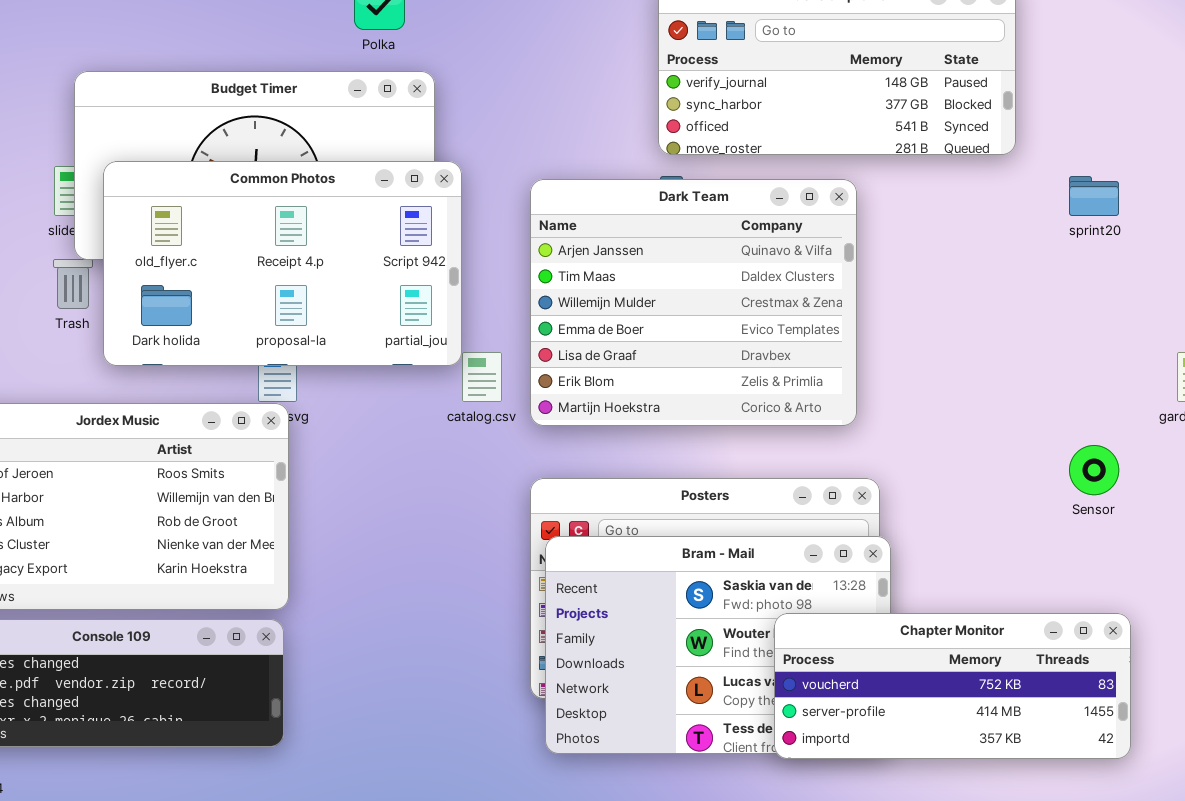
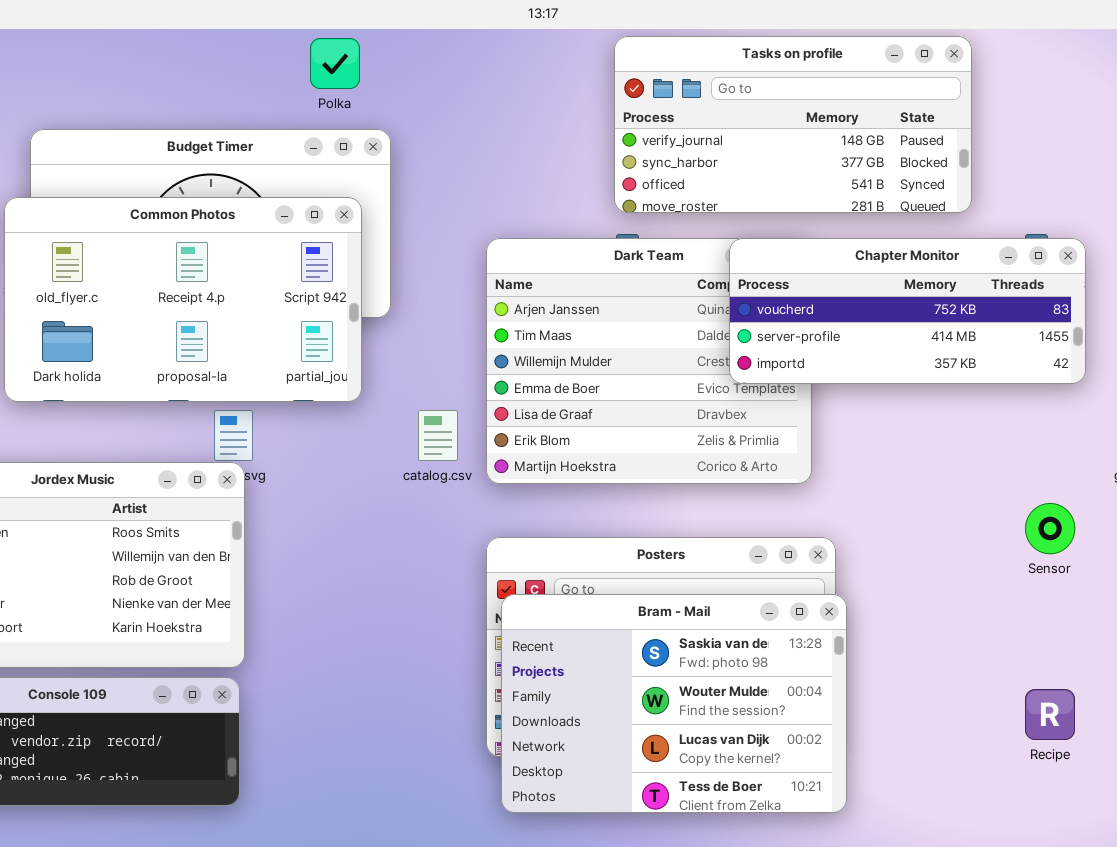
Common Photos: [103,161,462,366] -> [4,197,362,402], moved
Chapter Monitor: [774,613,1131,759] -> [729,238,1086,384], moved

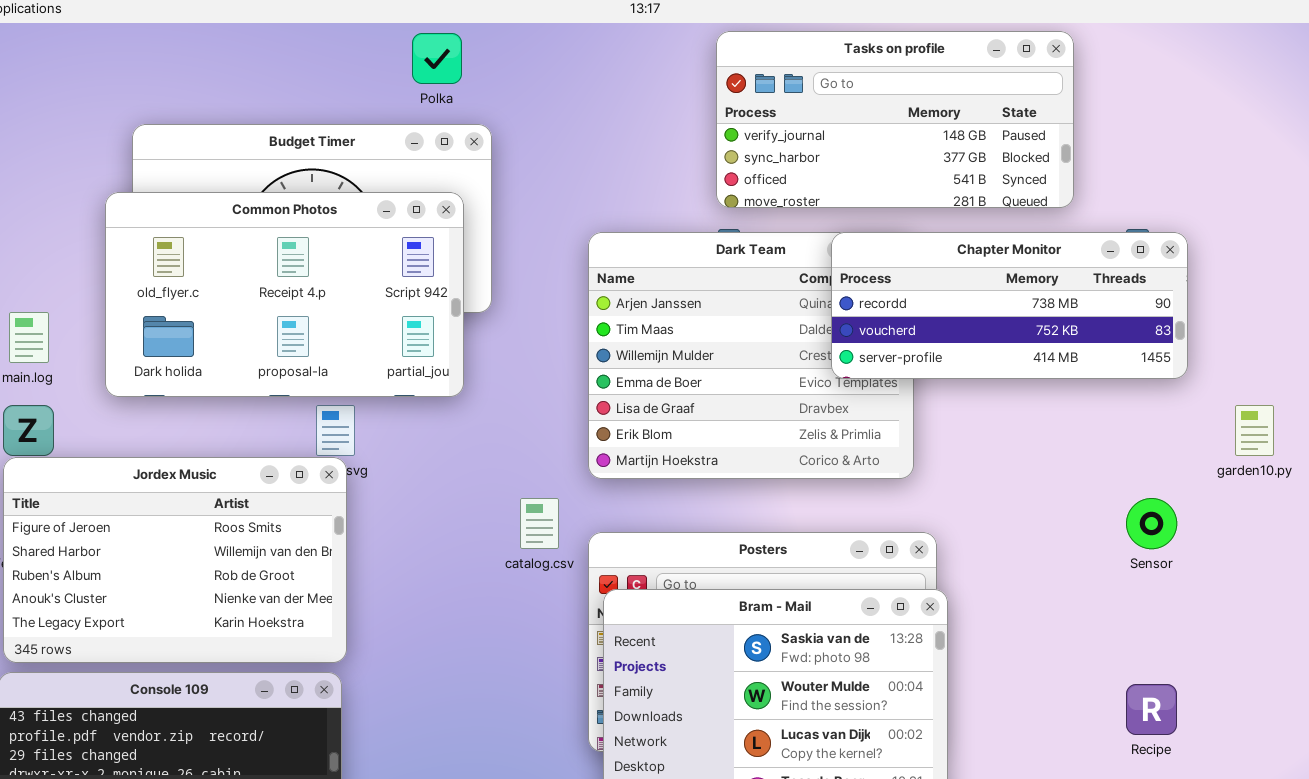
Chapter Monitor: [729,238,1086,384] -> [831,232,1188,379], scrolled up 1 row
catalog.csv: [418,410,458,461] -> [520,498,559,549], moved

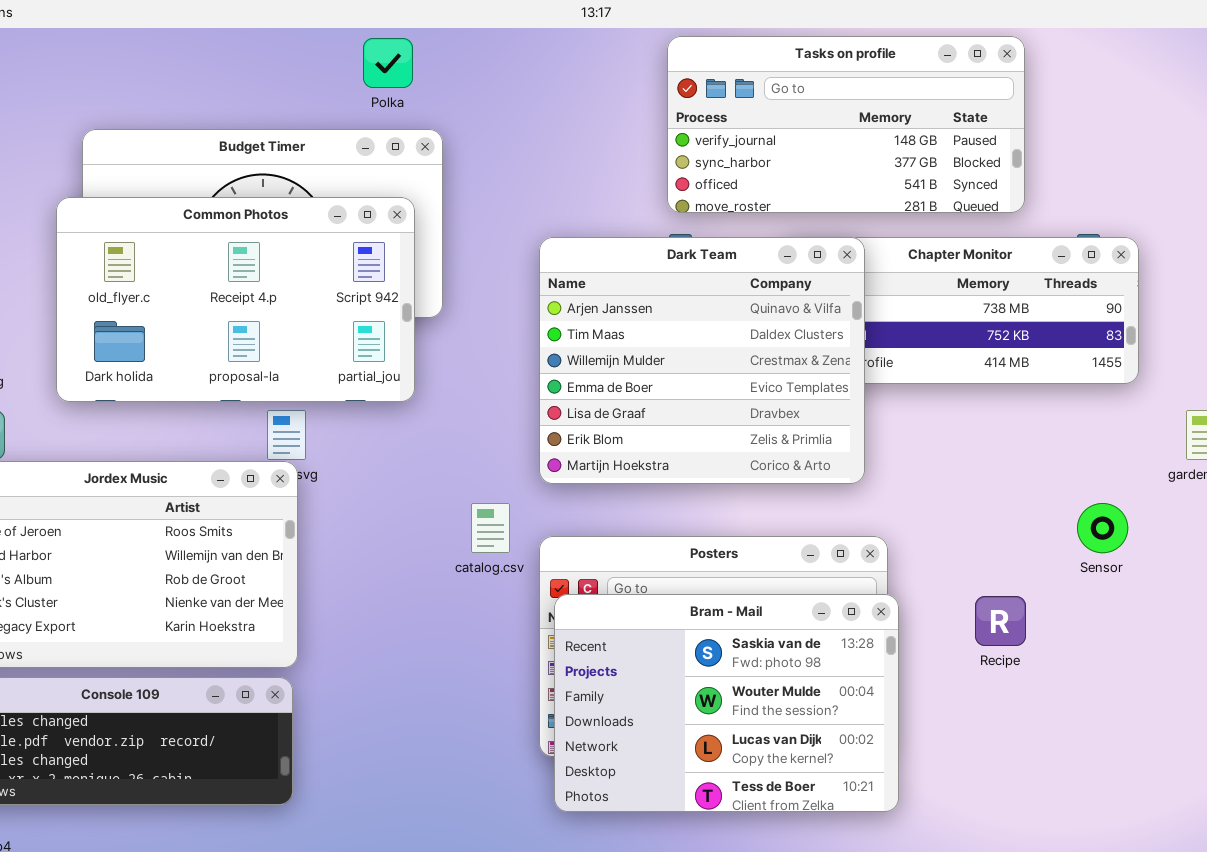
Dark Team: [588,232,914,479] -> [539,237,865,484], raised
Recipe: [1126,684,1177,735] -> [975,596,1026,646], moved

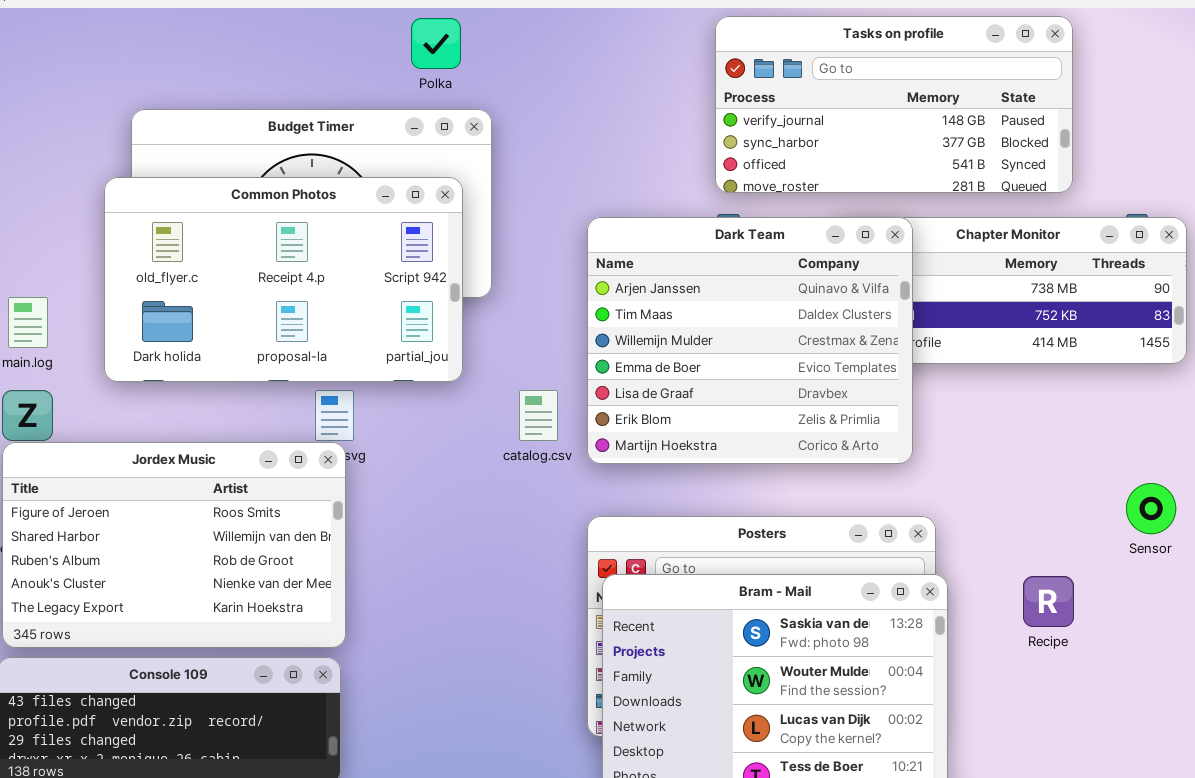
catalog.csv: [471,503,510,553] -> [519,390,558,441], moved

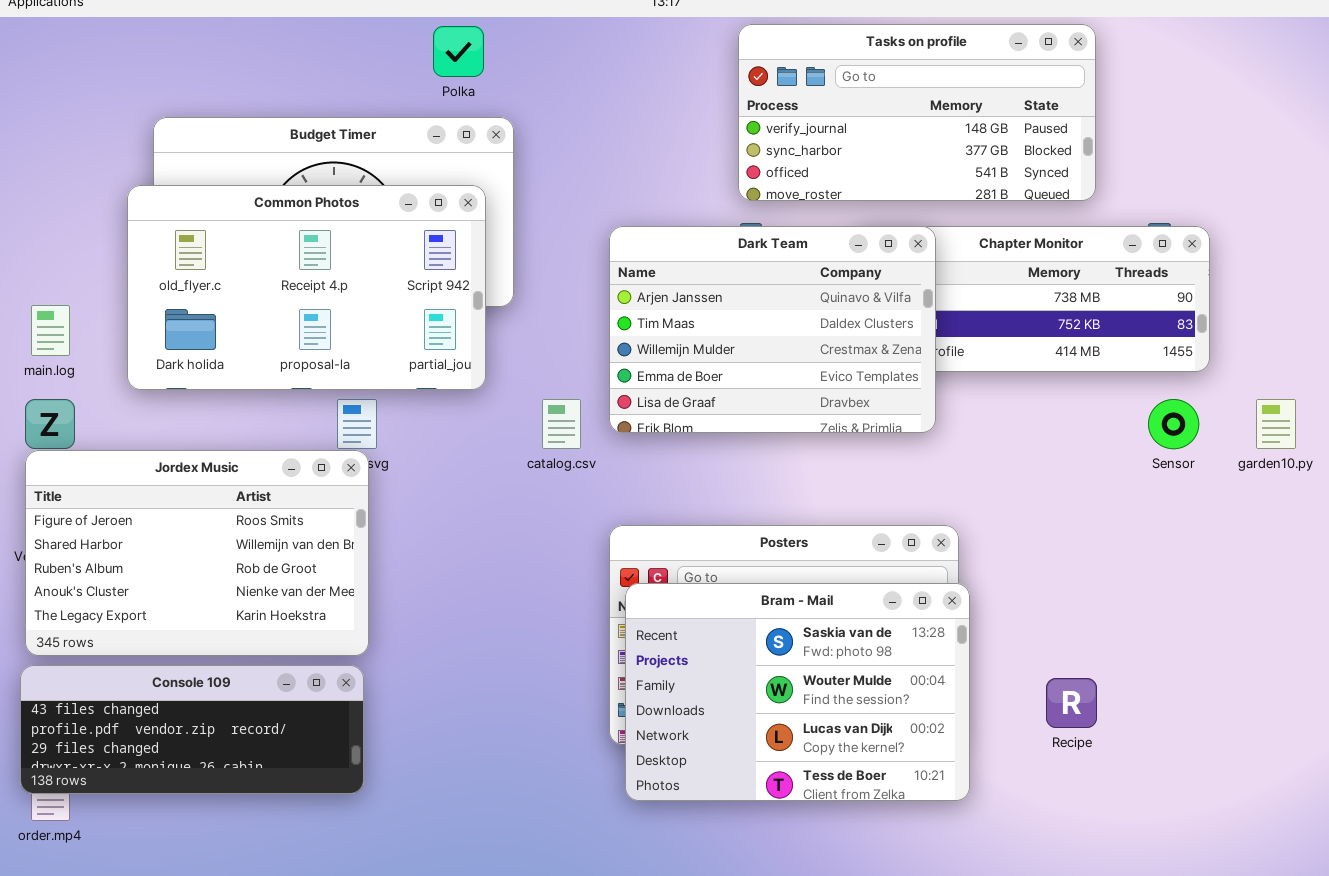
Dark Team: [587,217,913,464] -> [609,226,936,433], resized
Sensor: [1126,483,1176,534] -> [1148,399,1199,449], moved
Recipe: [1023,576,1074,627] -> [1046,678,1097,728], moved

